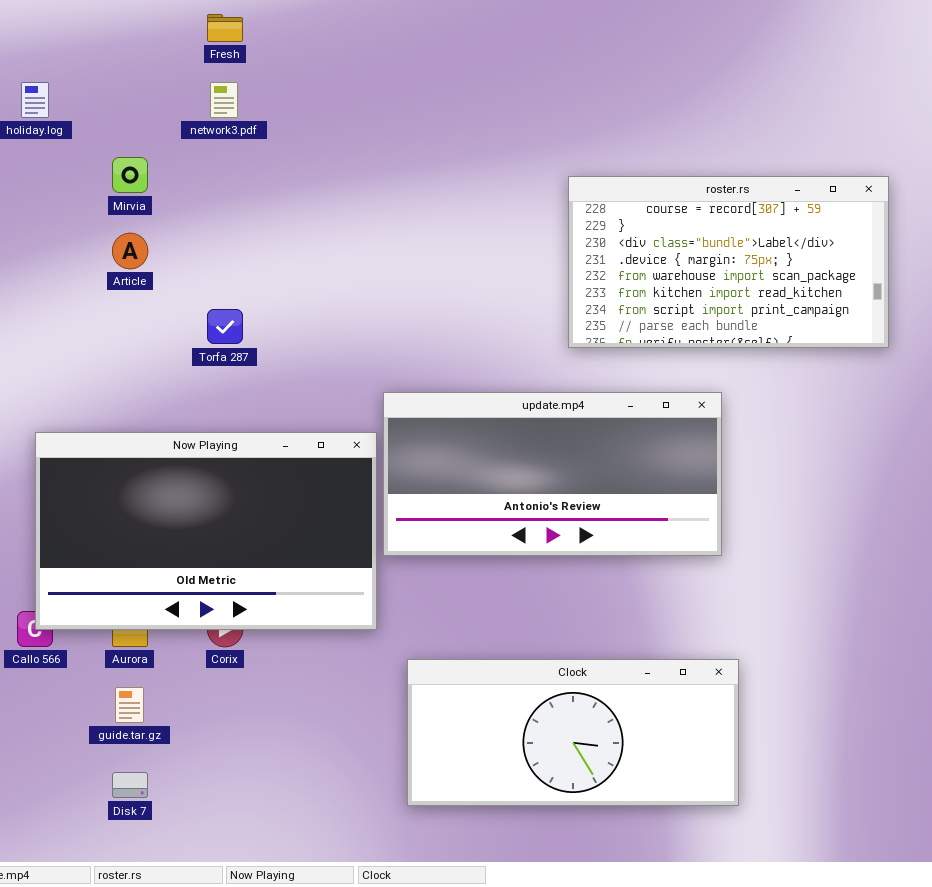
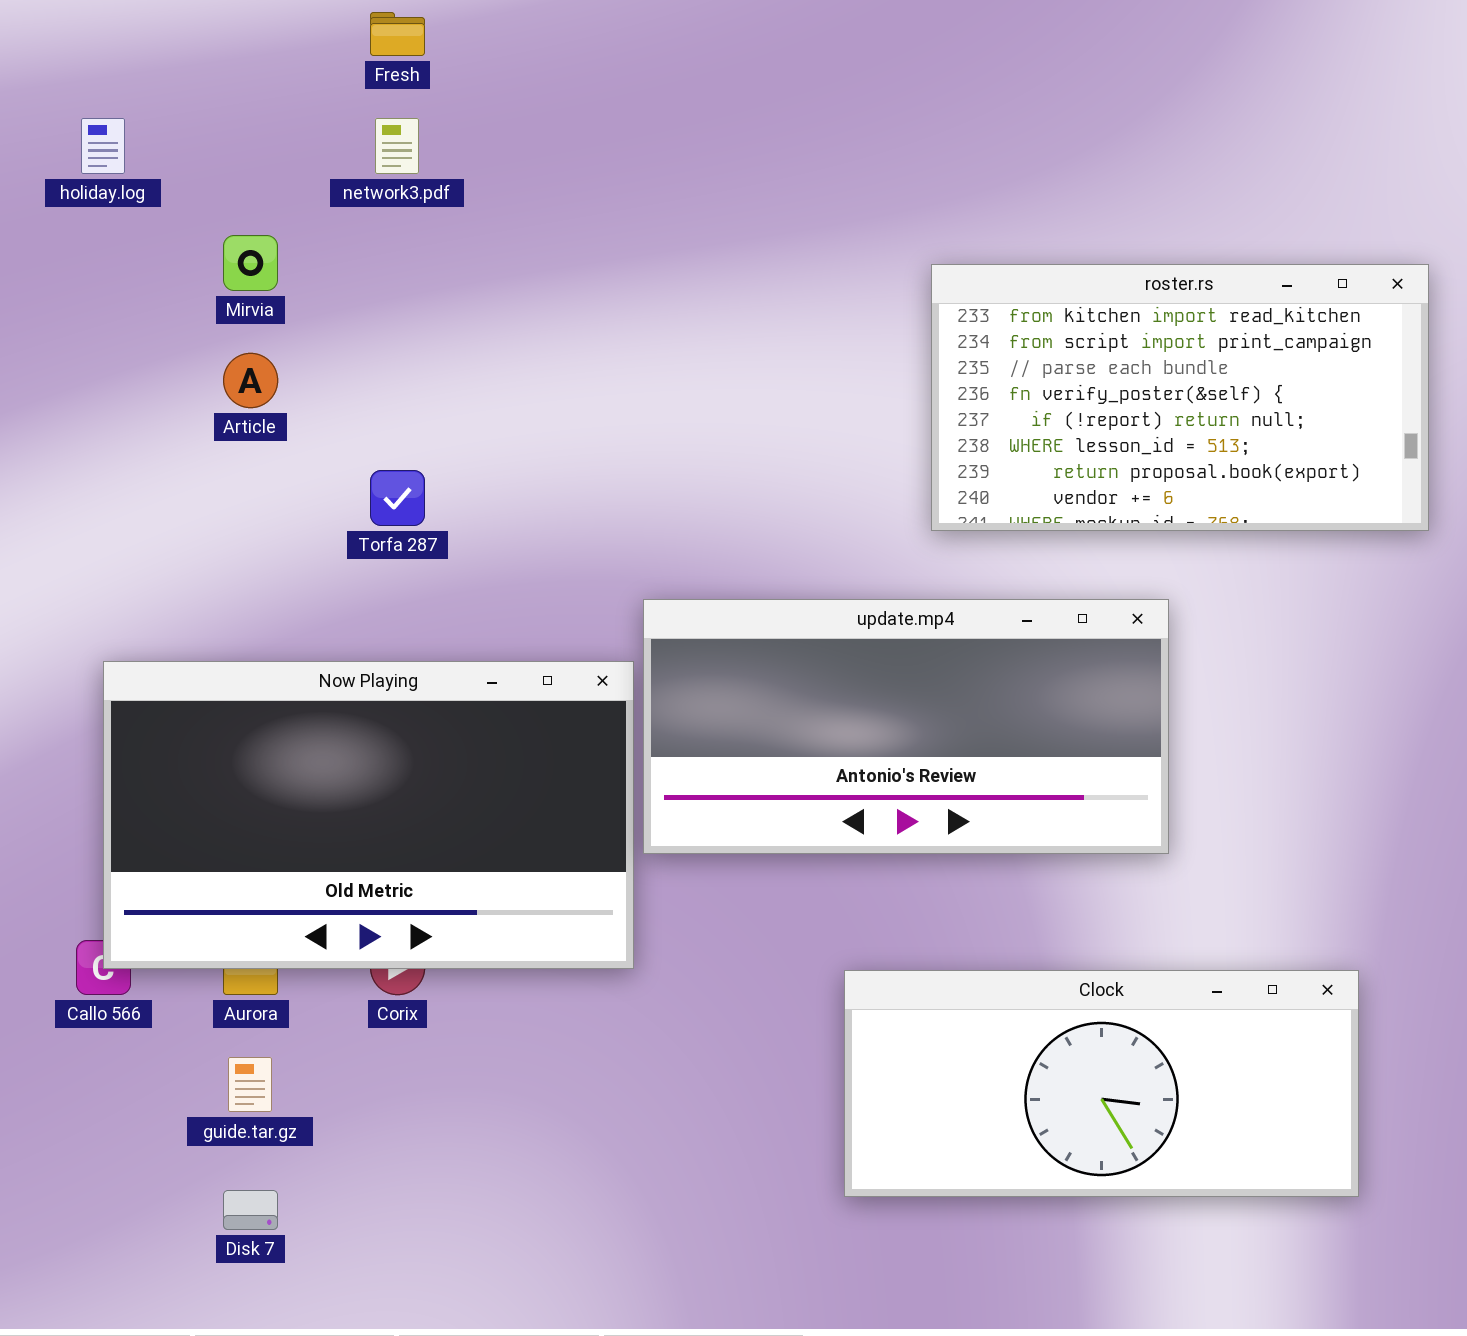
roster.rs: [568,176,889,348] -> [931,264,1429,531], scrolled down 5 rows
Clock: [407,659,739,806] -> [844,970,1359,1197], moved

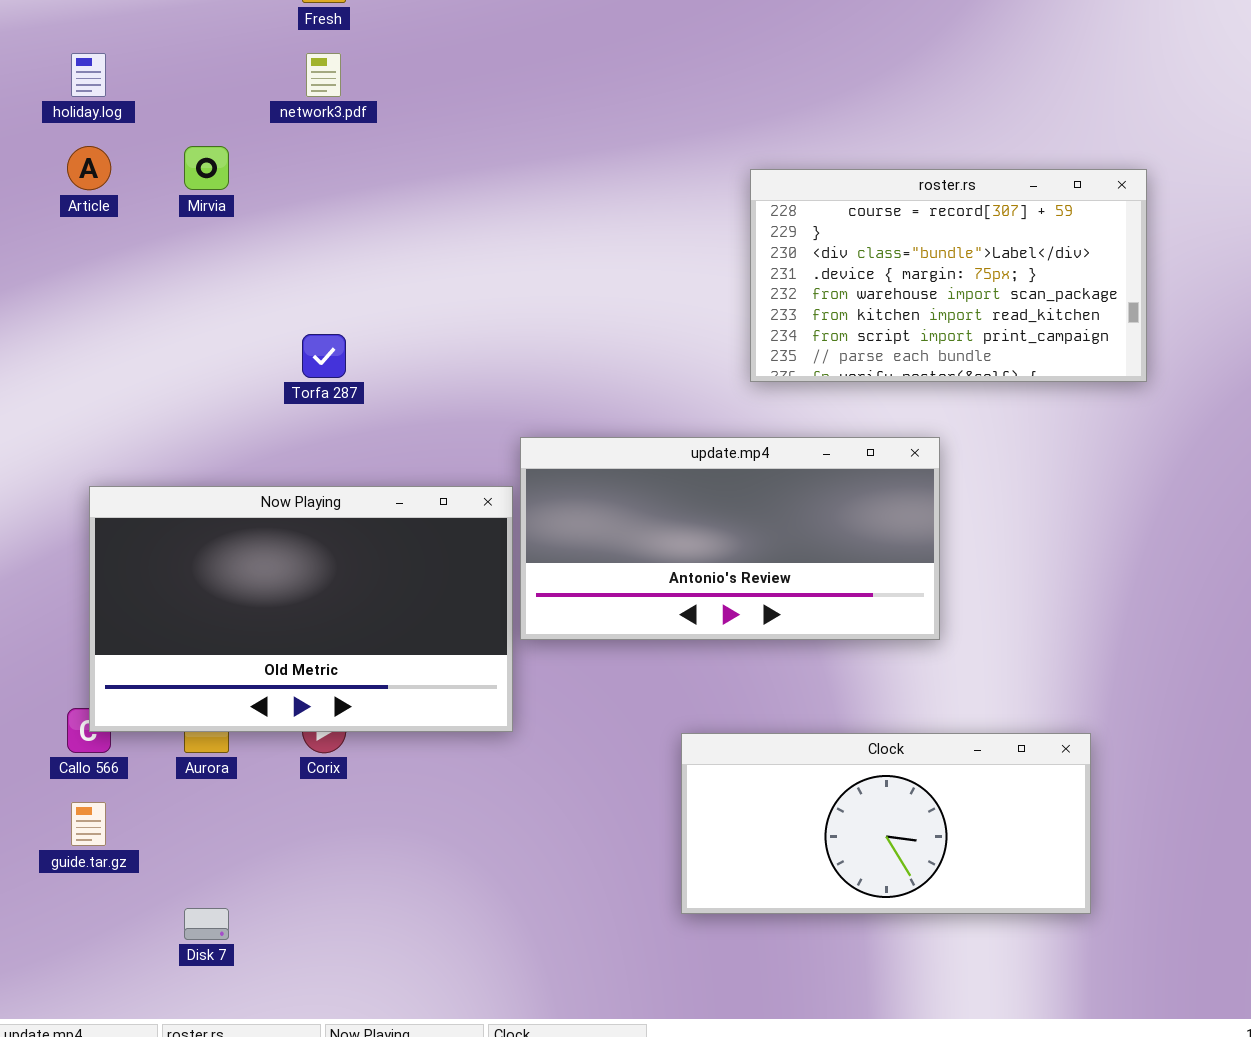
roster.rs: [931,264,1429,531] -> [750,169,1147,382], scrolled up 5 rows
Article: [223,353,278,408] -> [67,146,111,190], moved
guide.tar.gz: [228,1057,272,1112] -> [71,802,106,846], moved

